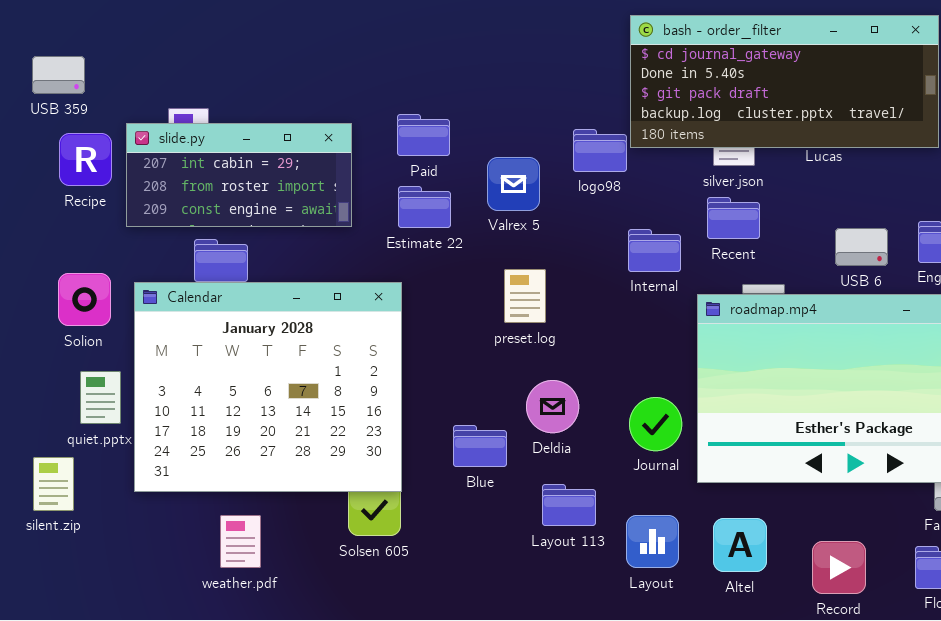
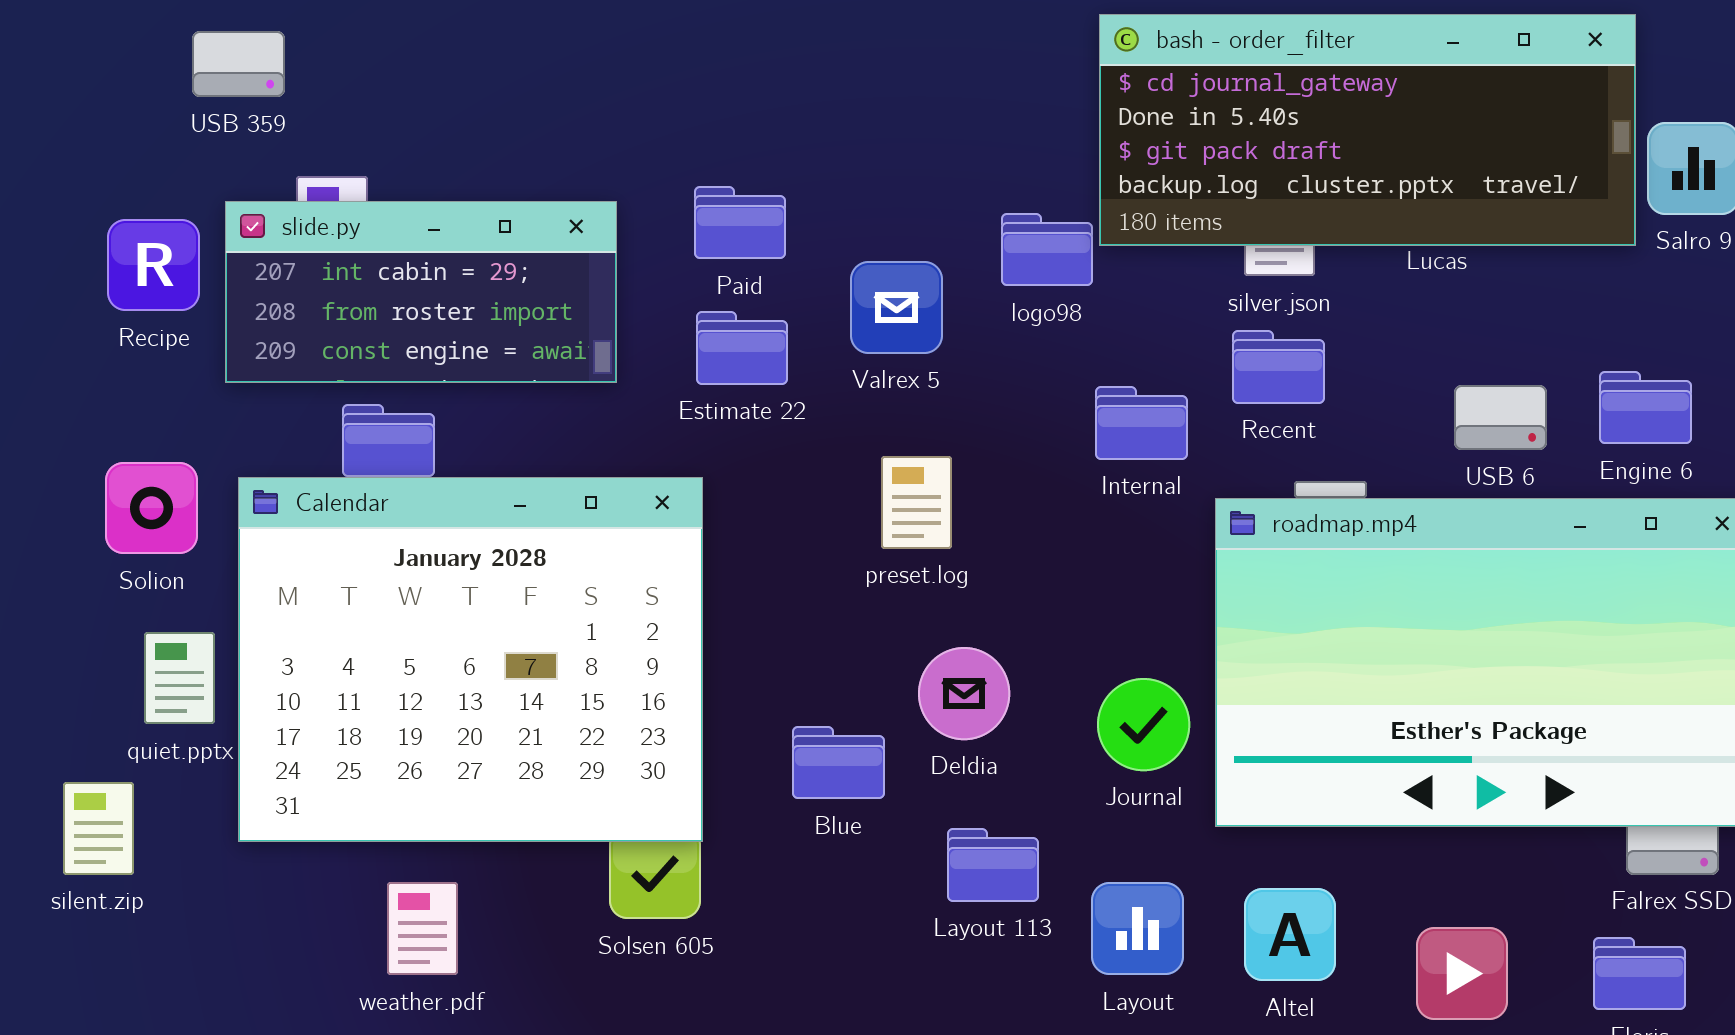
USB 359: [32,56,85,94] -> [192,31,285,97], moved

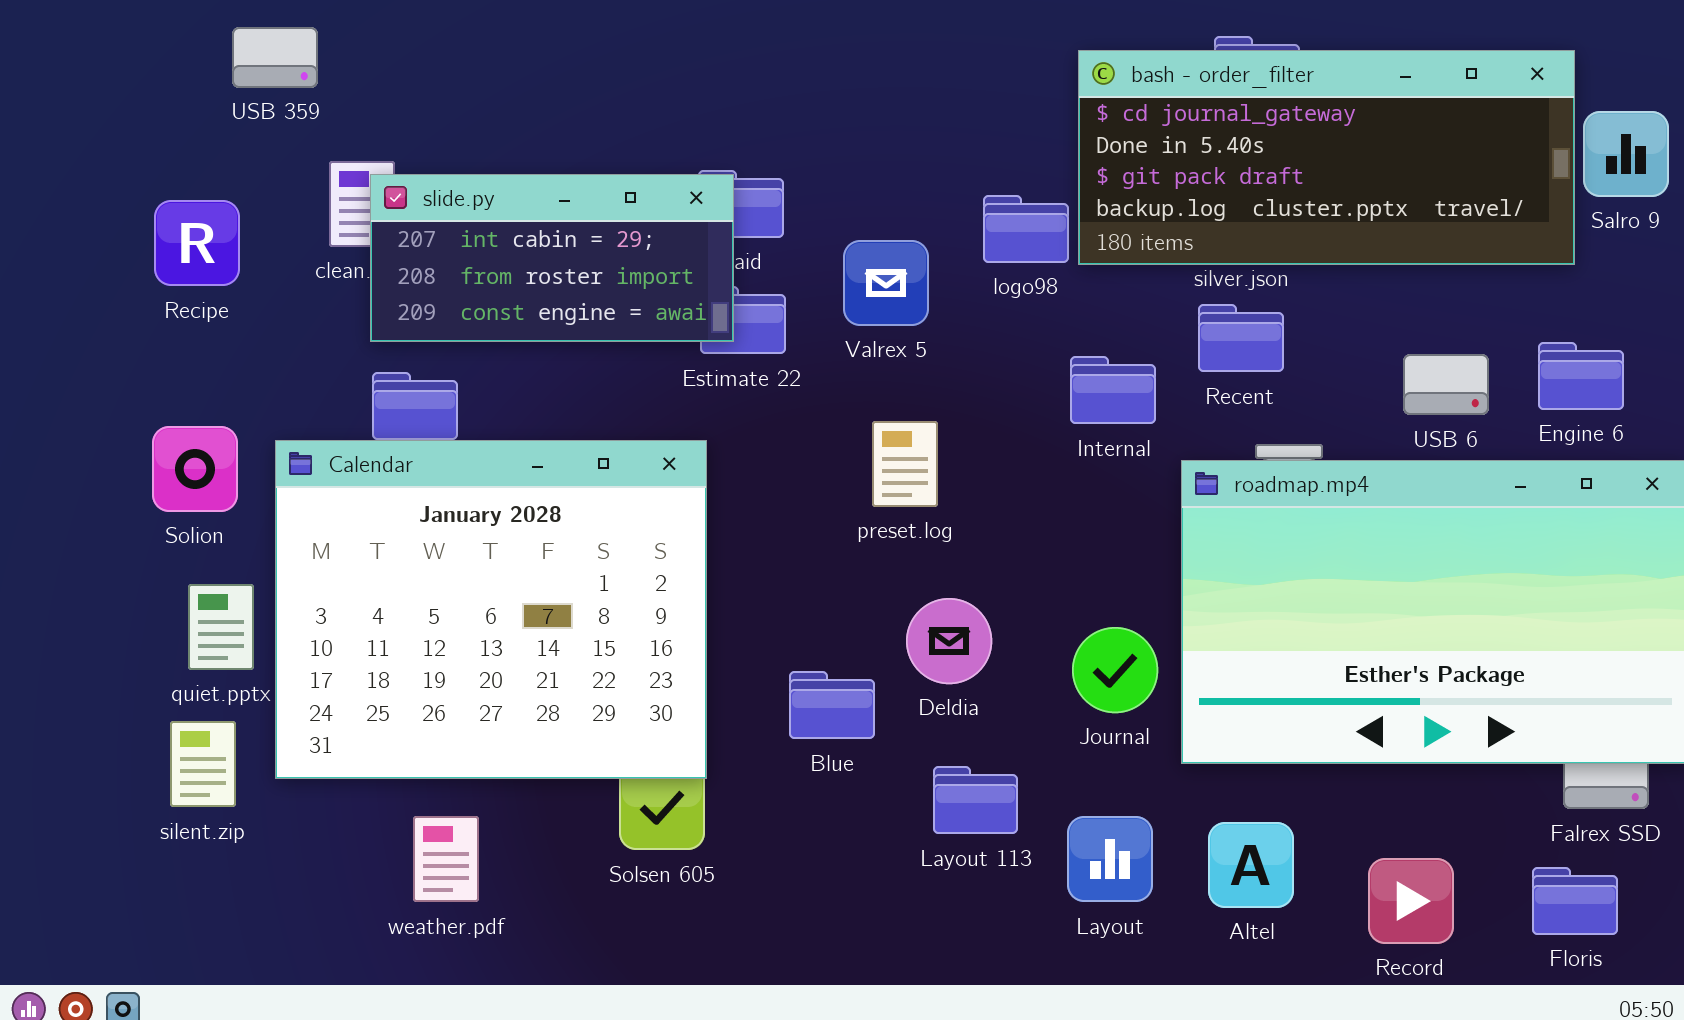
bash - order_filter: [1099,14,1636,246] -> [1078,50,1575,265], moved
slide.py: [225,201,617,383] -> [370,174,734,342], moved
silent.zip: [63,782,134,875] -> [170,721,236,807], moved

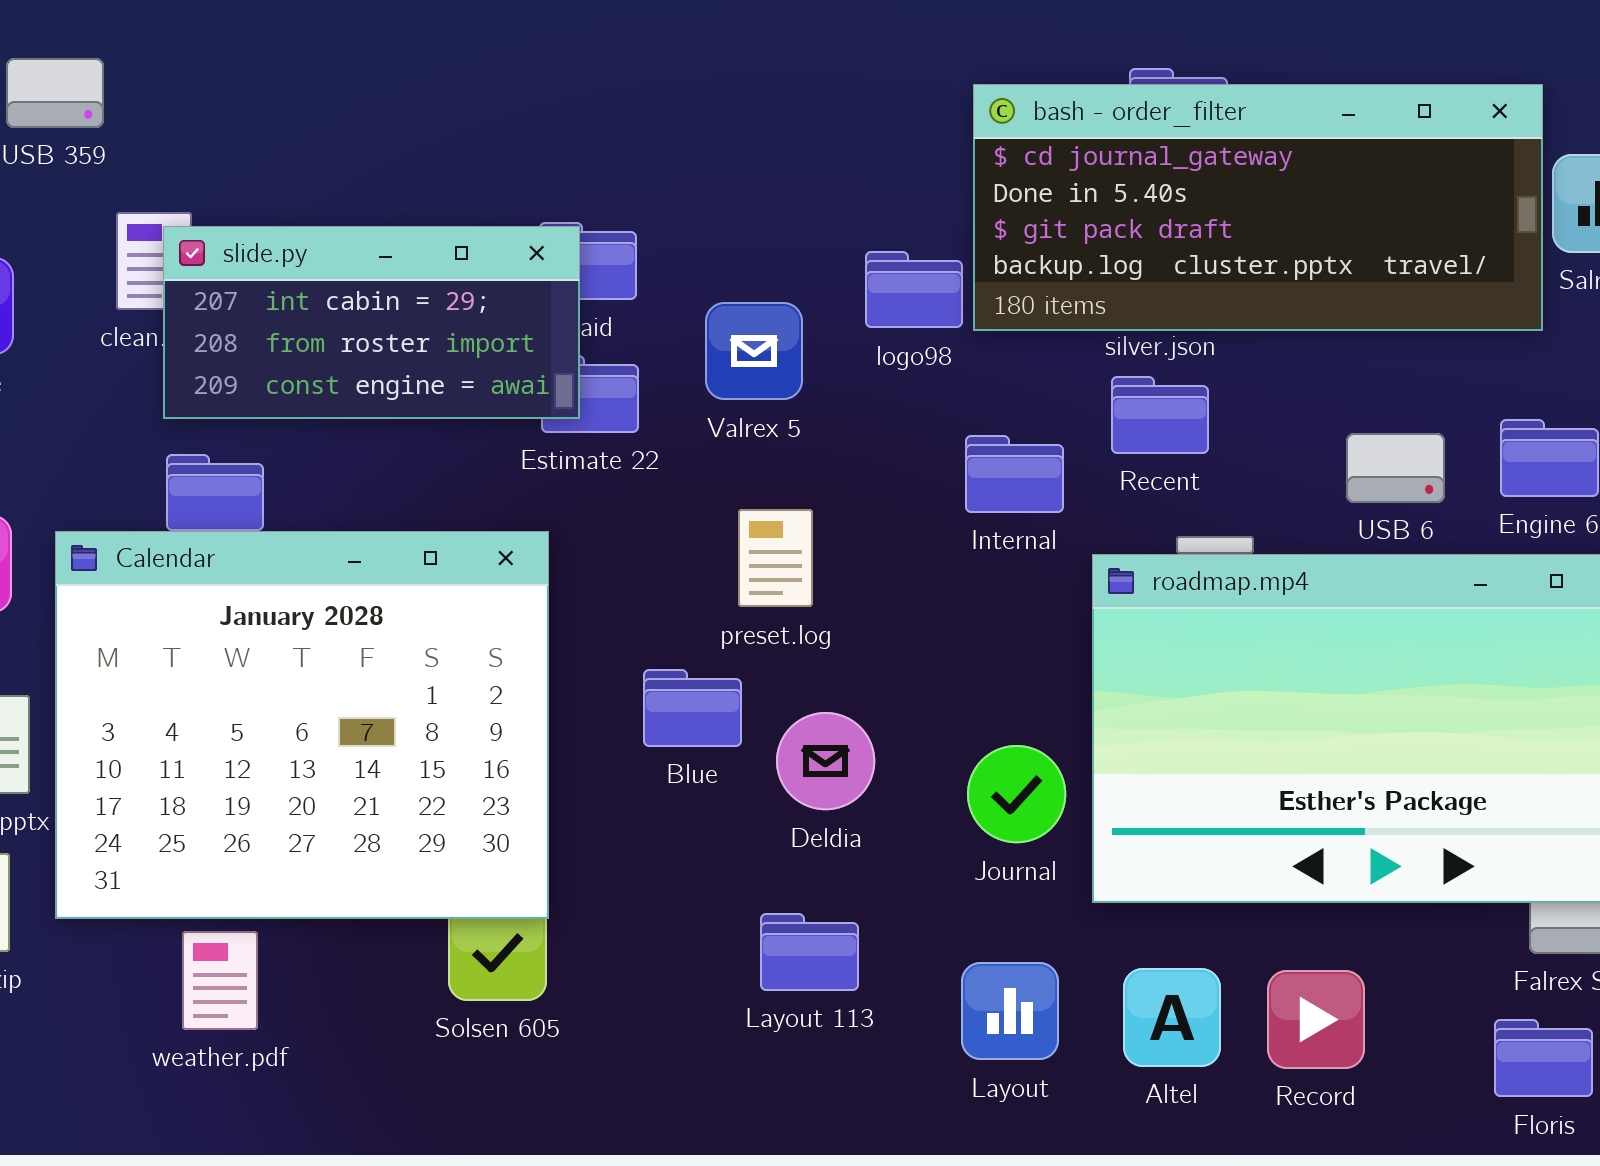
Blue: [789,671,875,739] -> [643,669,742,747], moved
Layout 113: [933,766,1018,834] -> [760,913,859,991], moved
weather.pdf: [413,816,479,902] -> [182,931,258,1030], moved
Record: [1368,858,1454,944] -> [1267,970,1365,1069], moved

